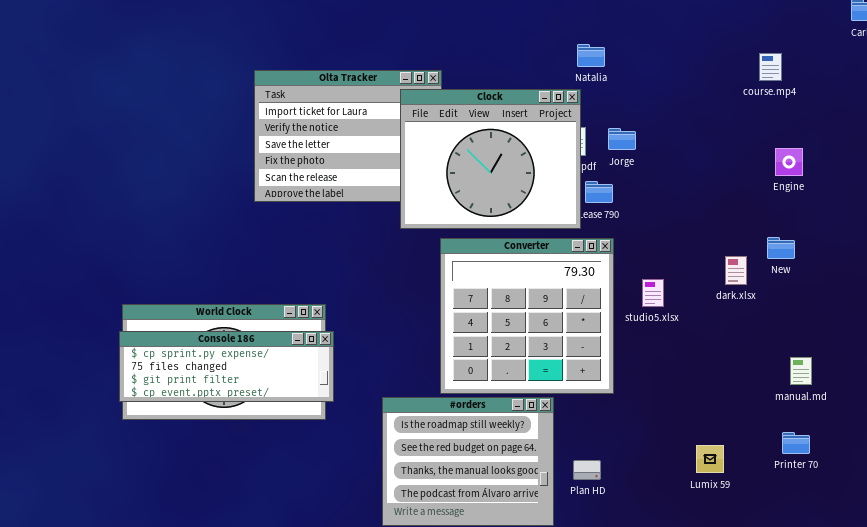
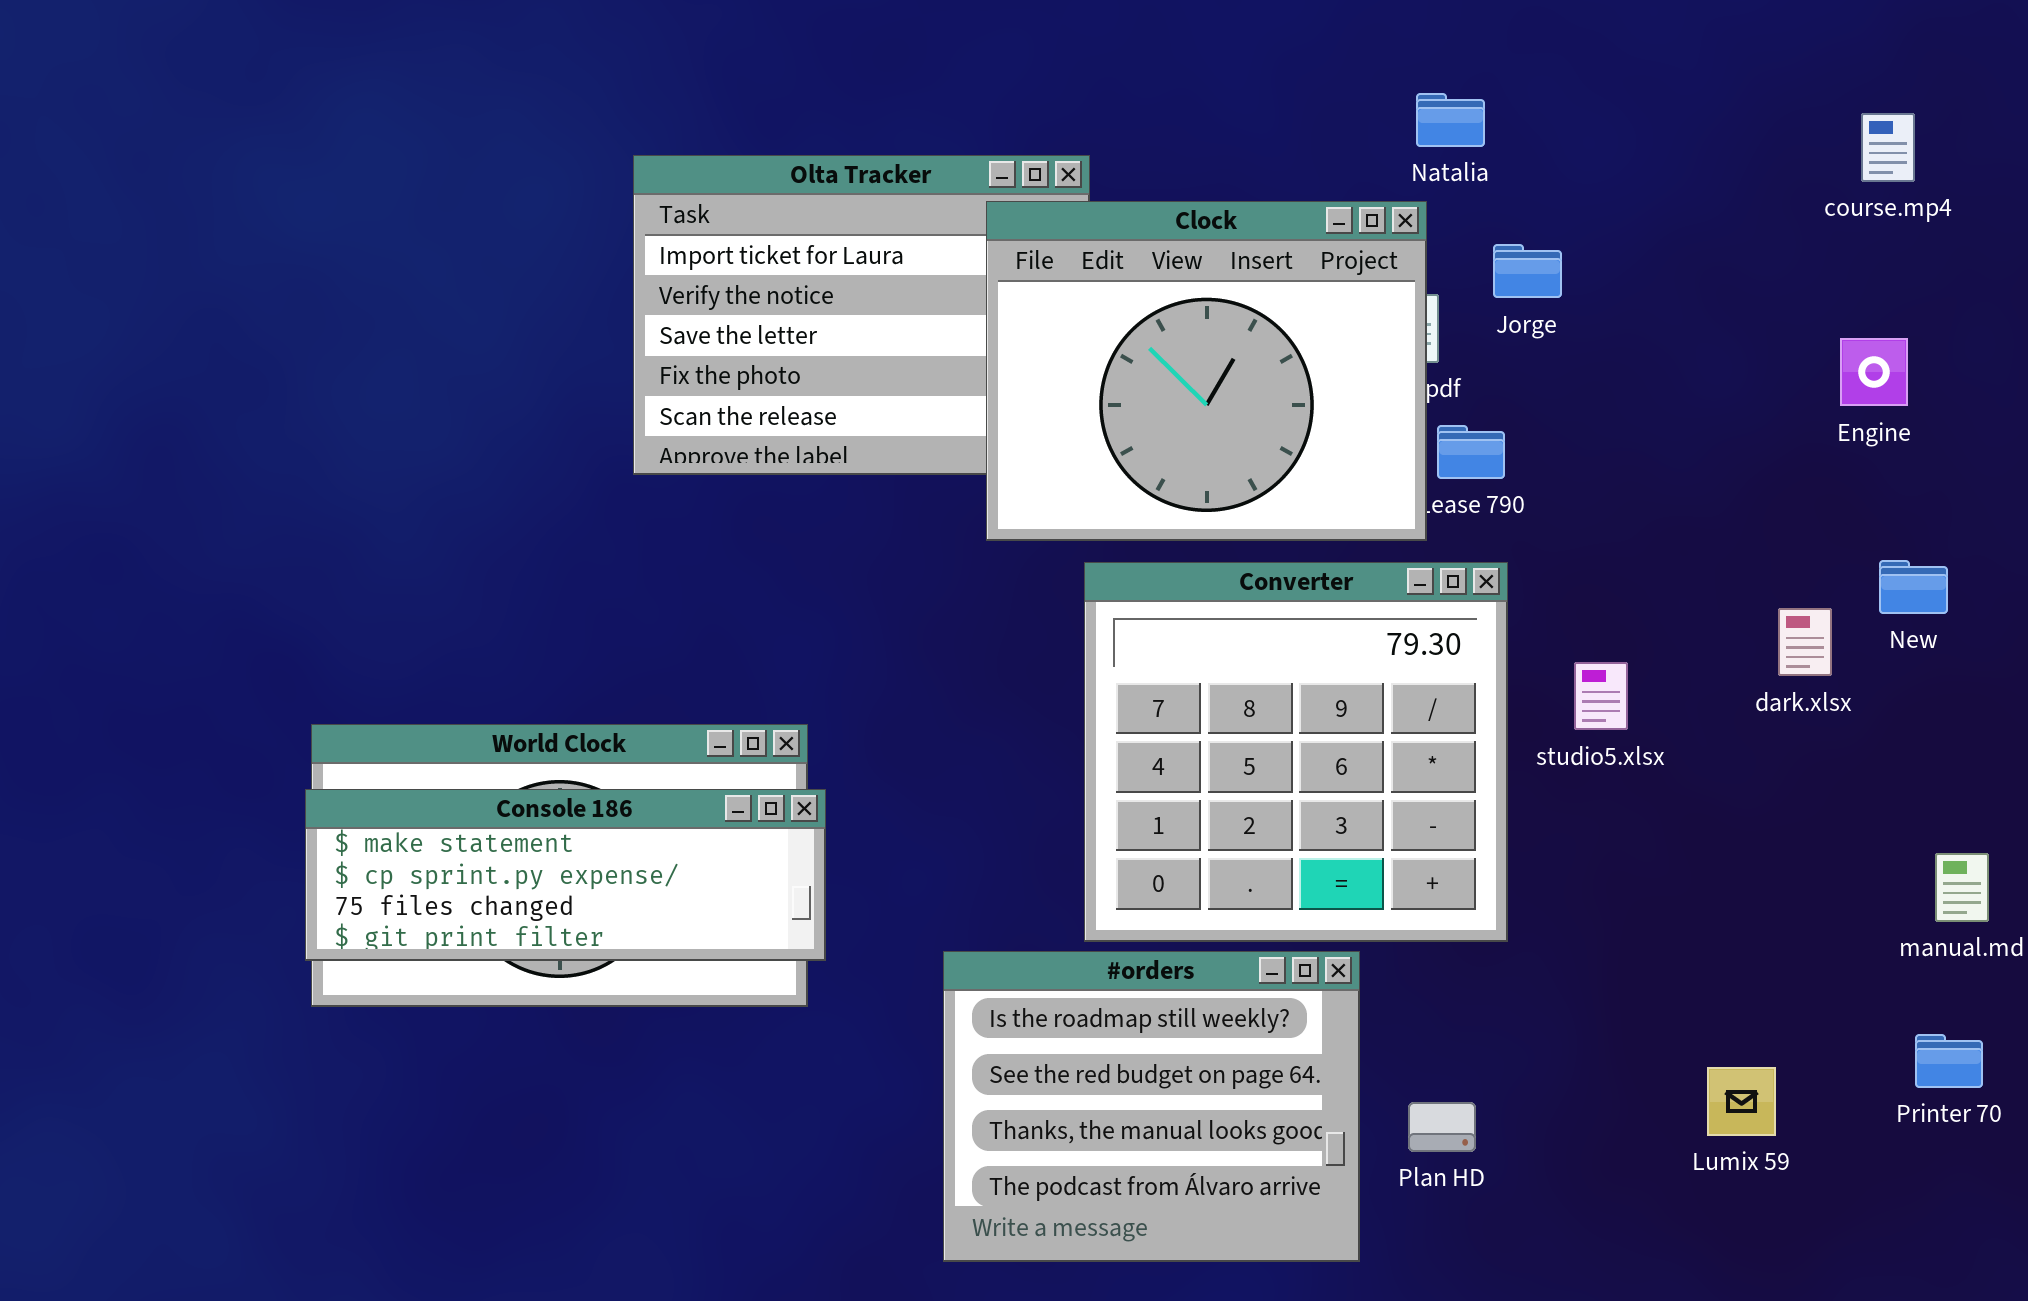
Jorge: [608,128,636,150] -> [1493,244,1562,298], moved
Engine: [775,148,803,176] -> [1840,338,1908,406], moved
Console 186: [119,331,334,402] -> [305,789,826,961], scrolled up 1 row

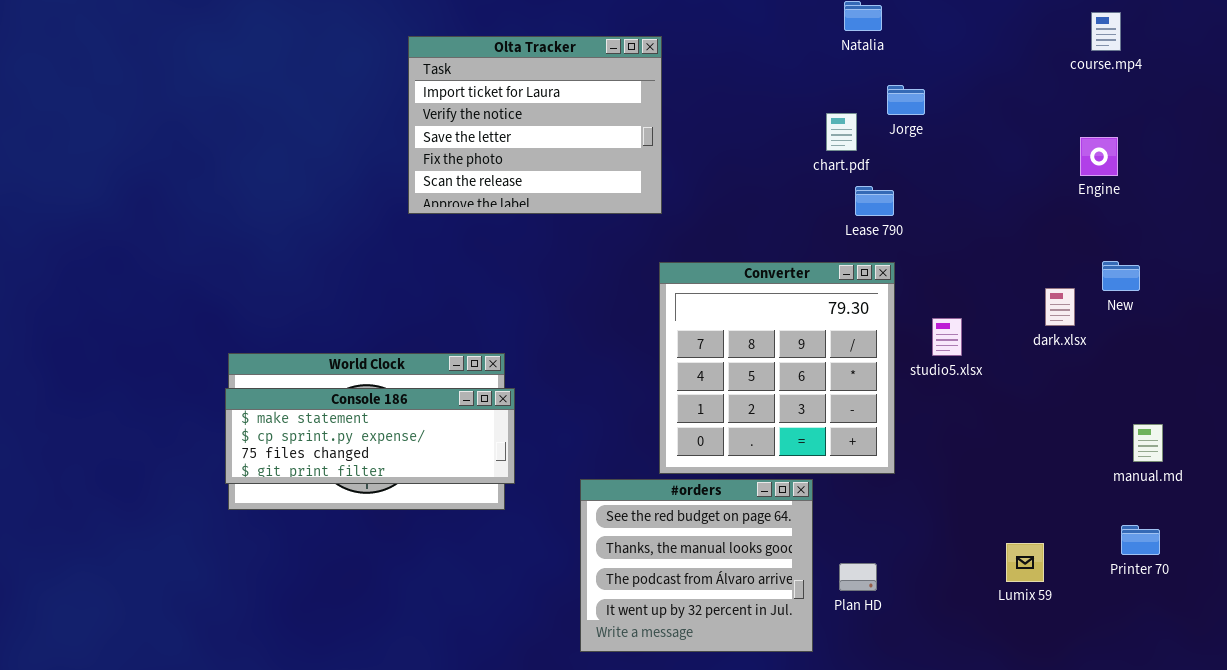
Clock: [986,201,1427,541] -> none, closed
#orders: [943,951,1360,1262] -> [580,479,813,652], scrolled down 1 row

